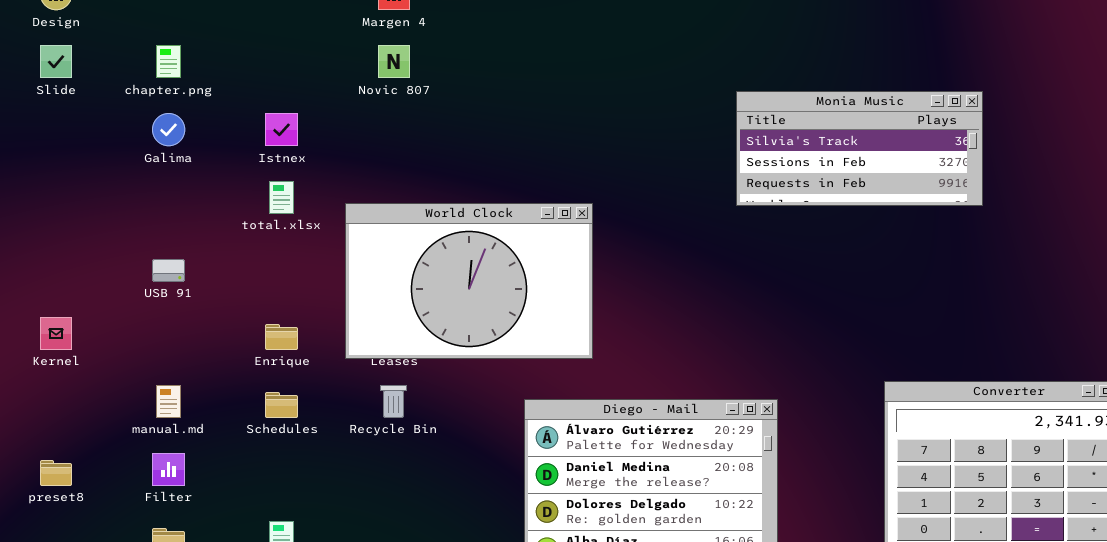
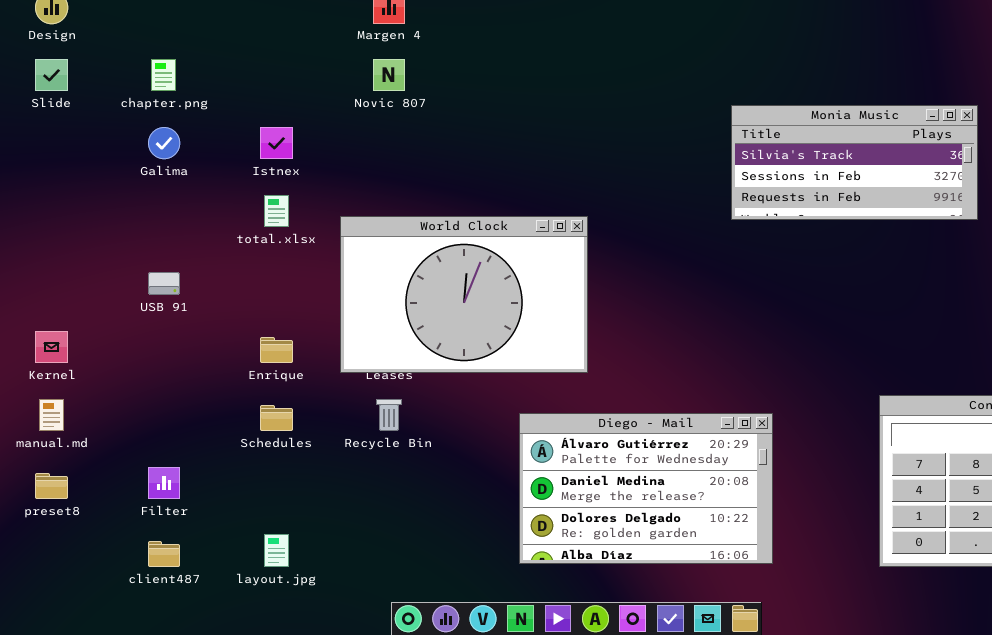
manual.md: [156,385,181,418] -> [39,399,64,431], moved

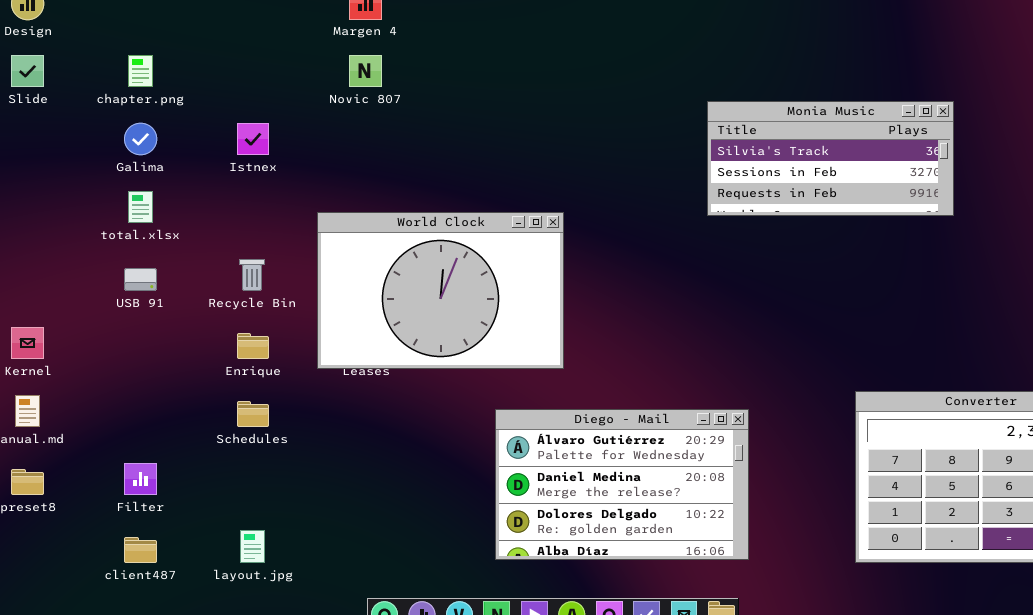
total.xlsx: [264,195,289,227] -> [128,191,153,223], moved
Recycle Bin: [376,399,402,431] -> [239,259,265,291], moved

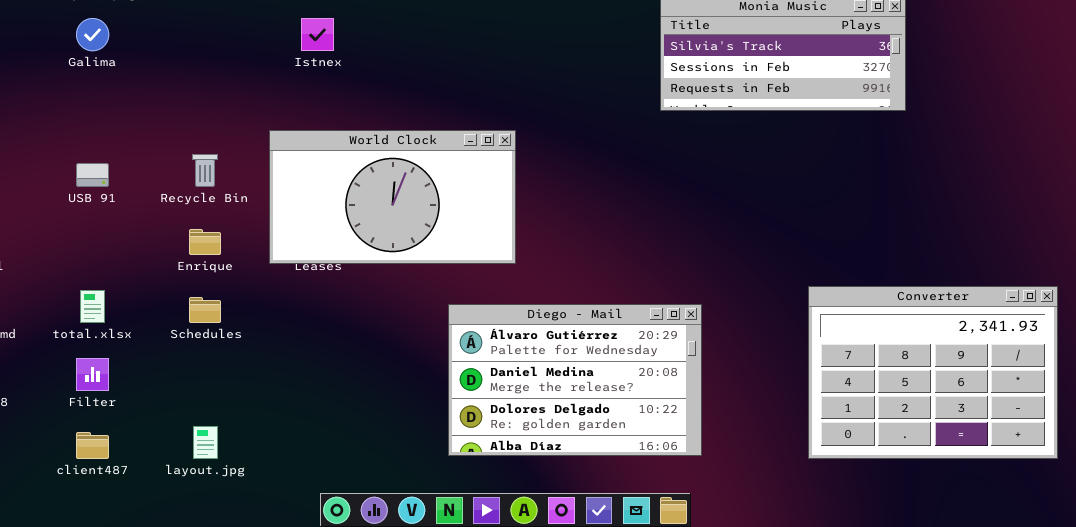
Istnex: [237,123,269,155] -> [301,18,334,51], moved
total.xlsx: [128,191,153,223] -> [80,290,105,323], moved
World Clock: [317,212,564,369] -> [269,130,516,264], resized

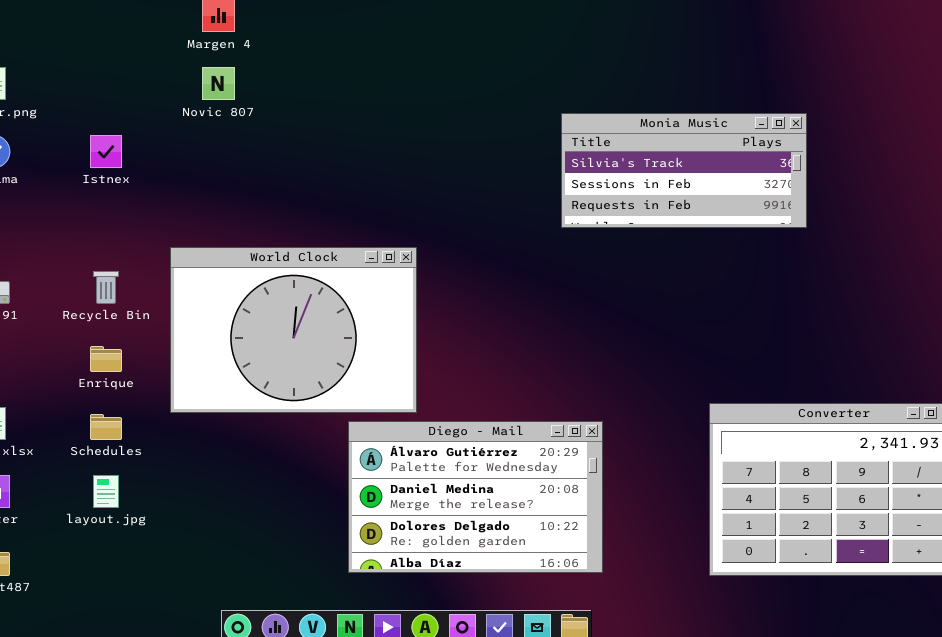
Istnex: [301,18,334,51] -> [90,135,122,168], moved
World Clock: [269,130,516,264] -> [170,247,417,413], resized
layout.jpg: [193,426,218,459] -> [93,475,119,508], moved

